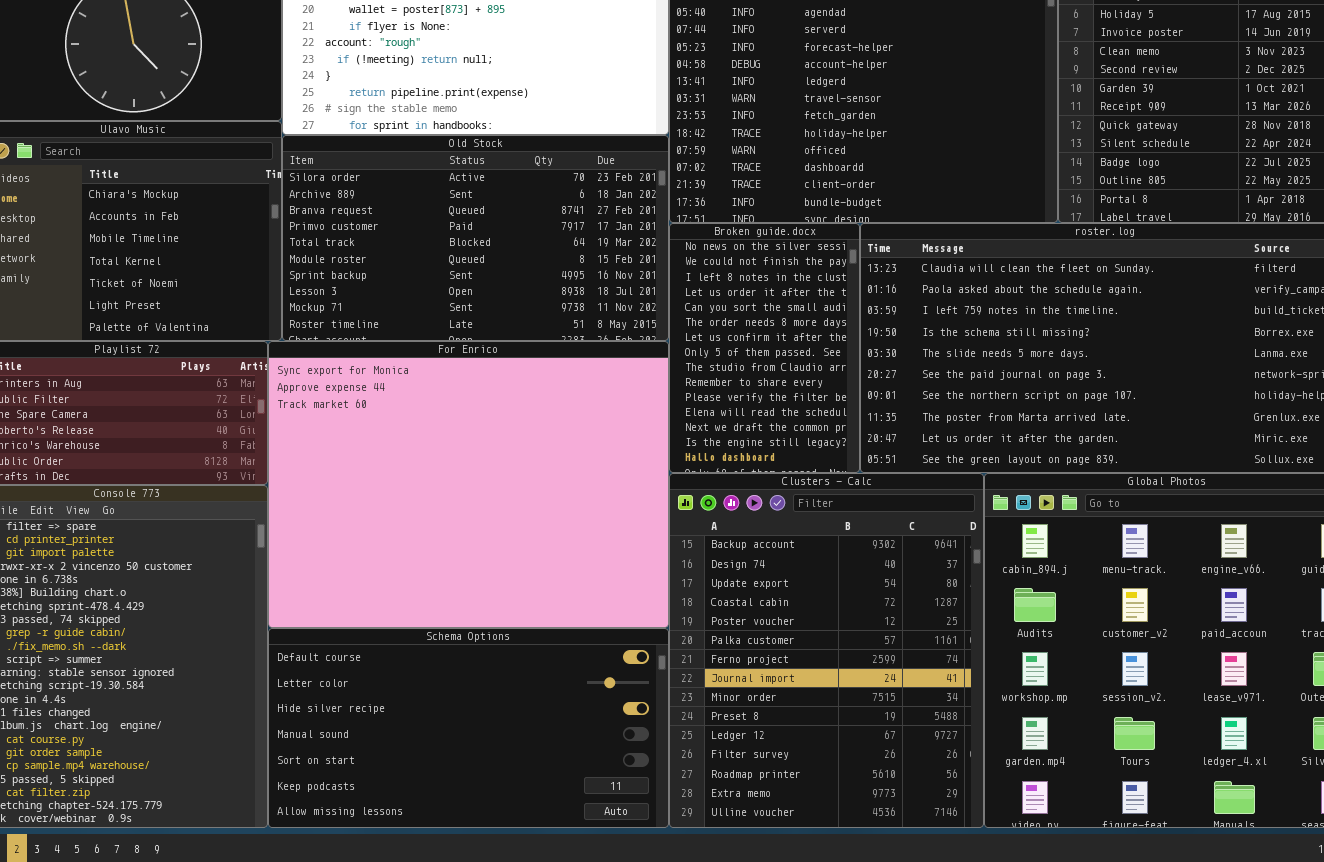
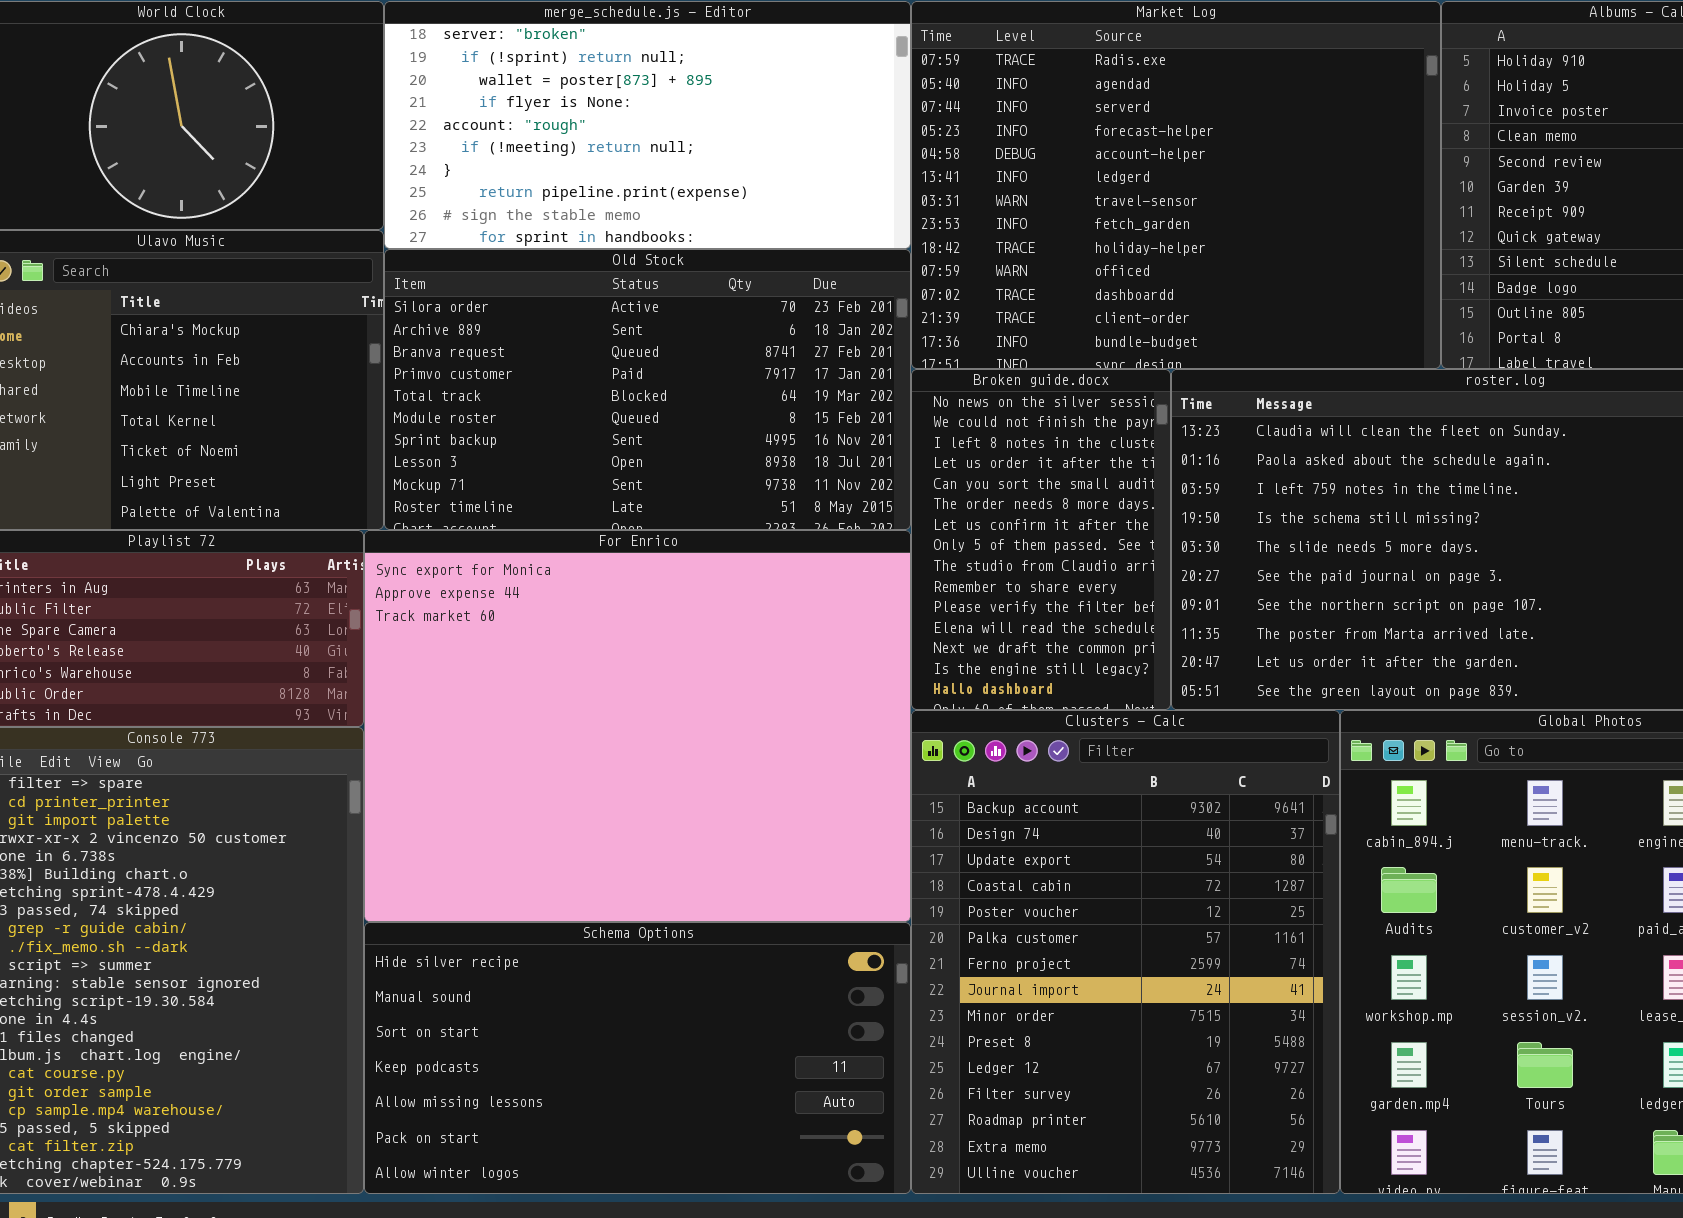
Schema Options: [268,628,669,828] -> [364,922,911,1194], scrolled down 2 rows

